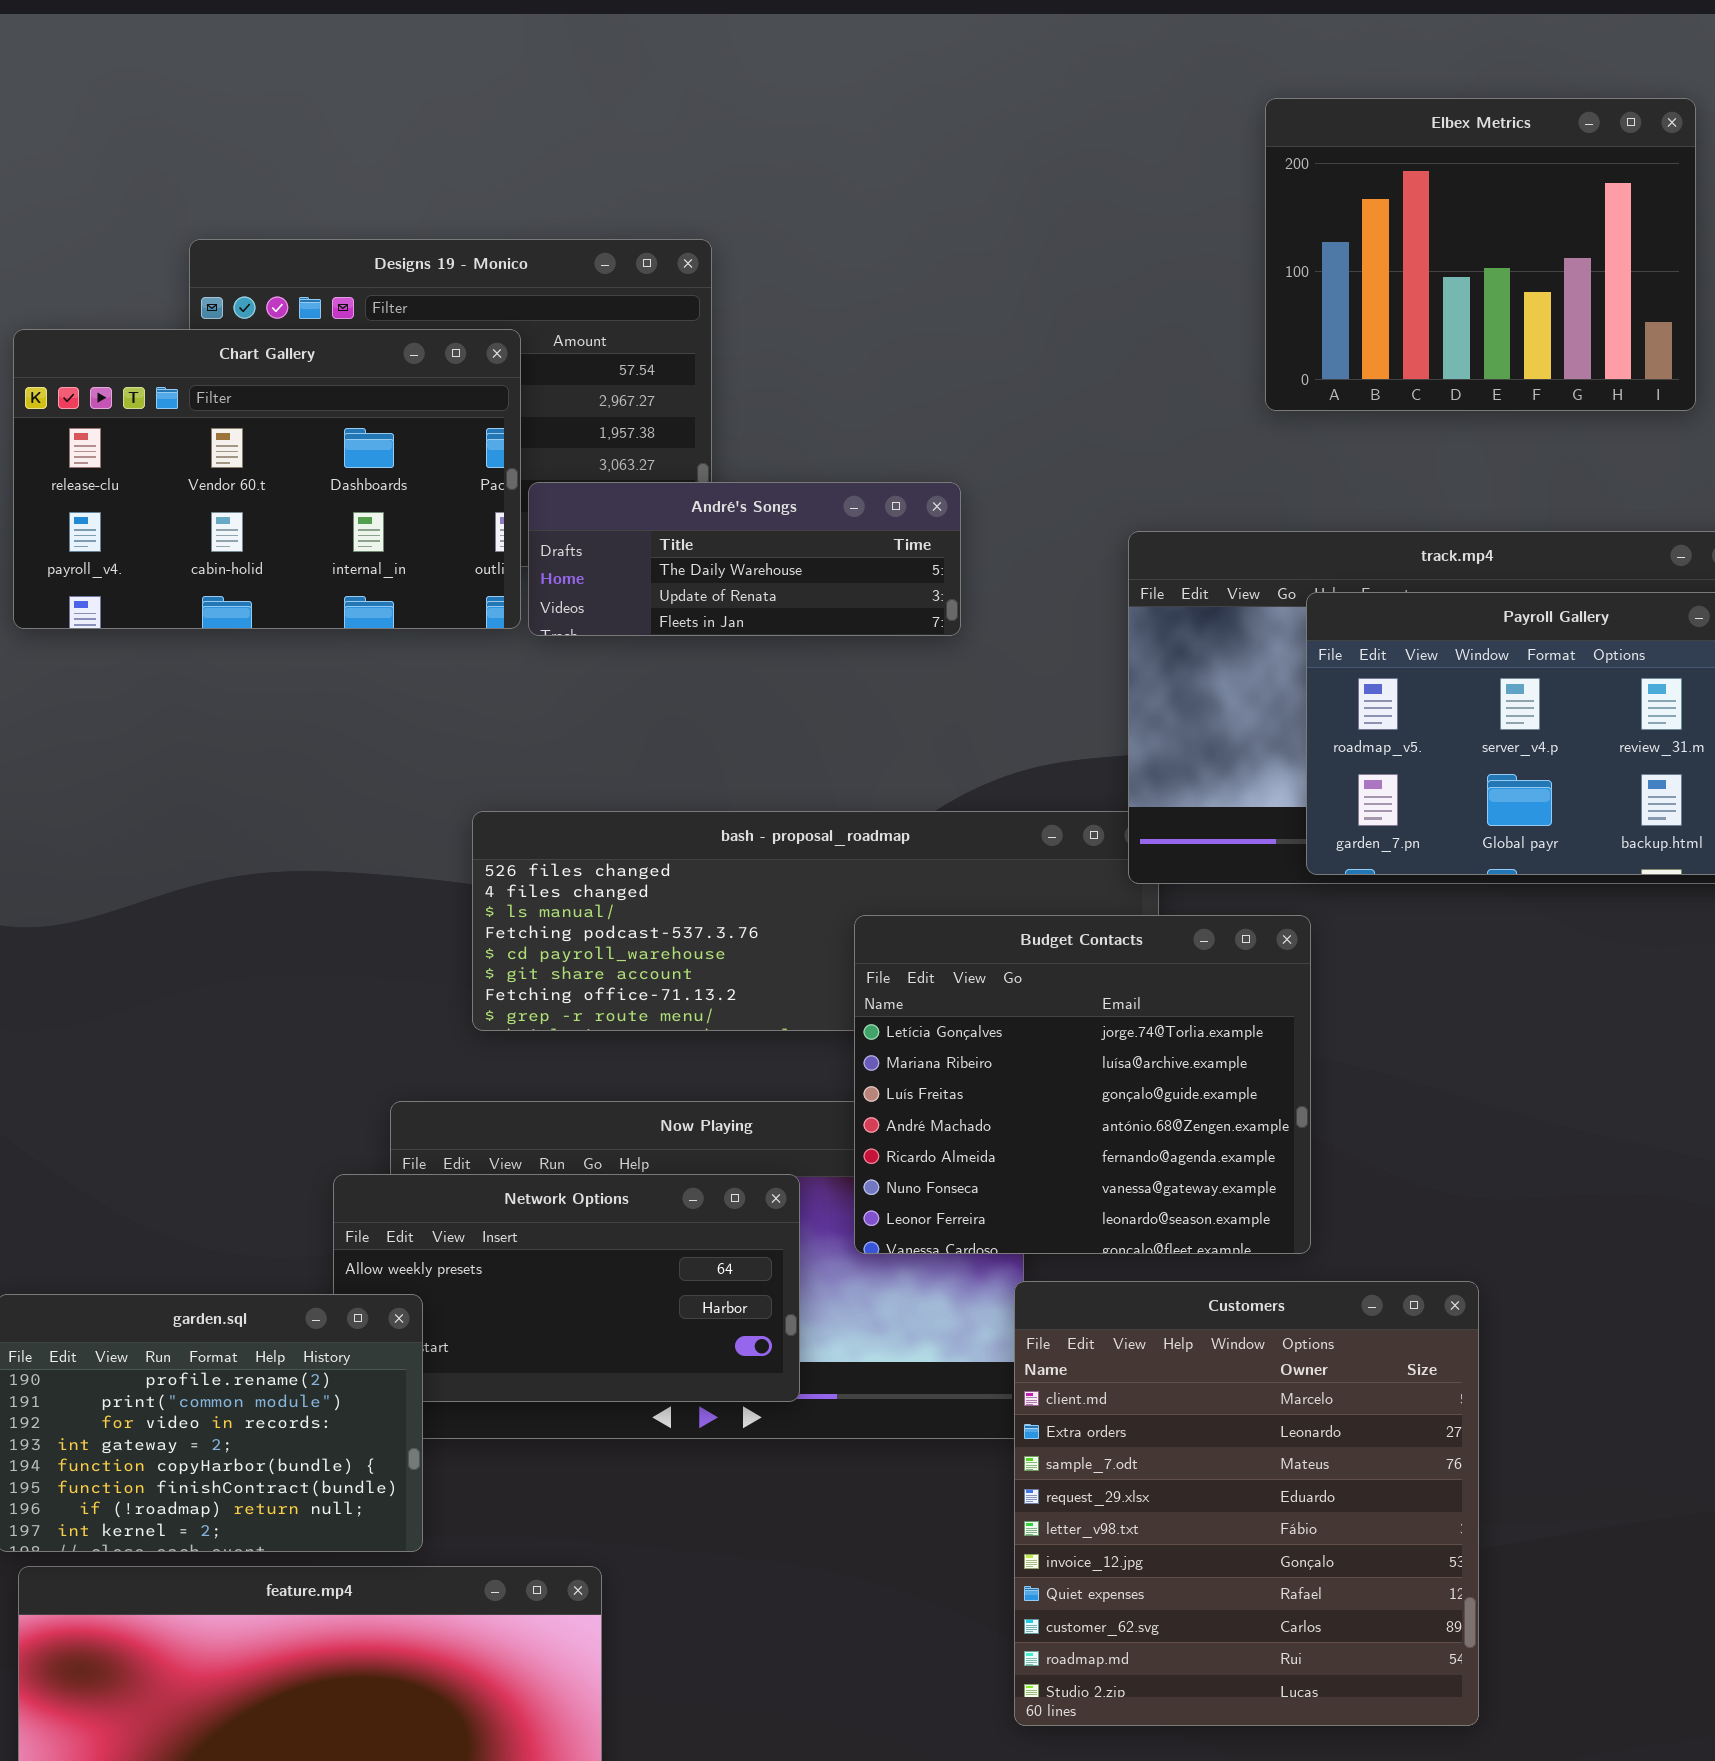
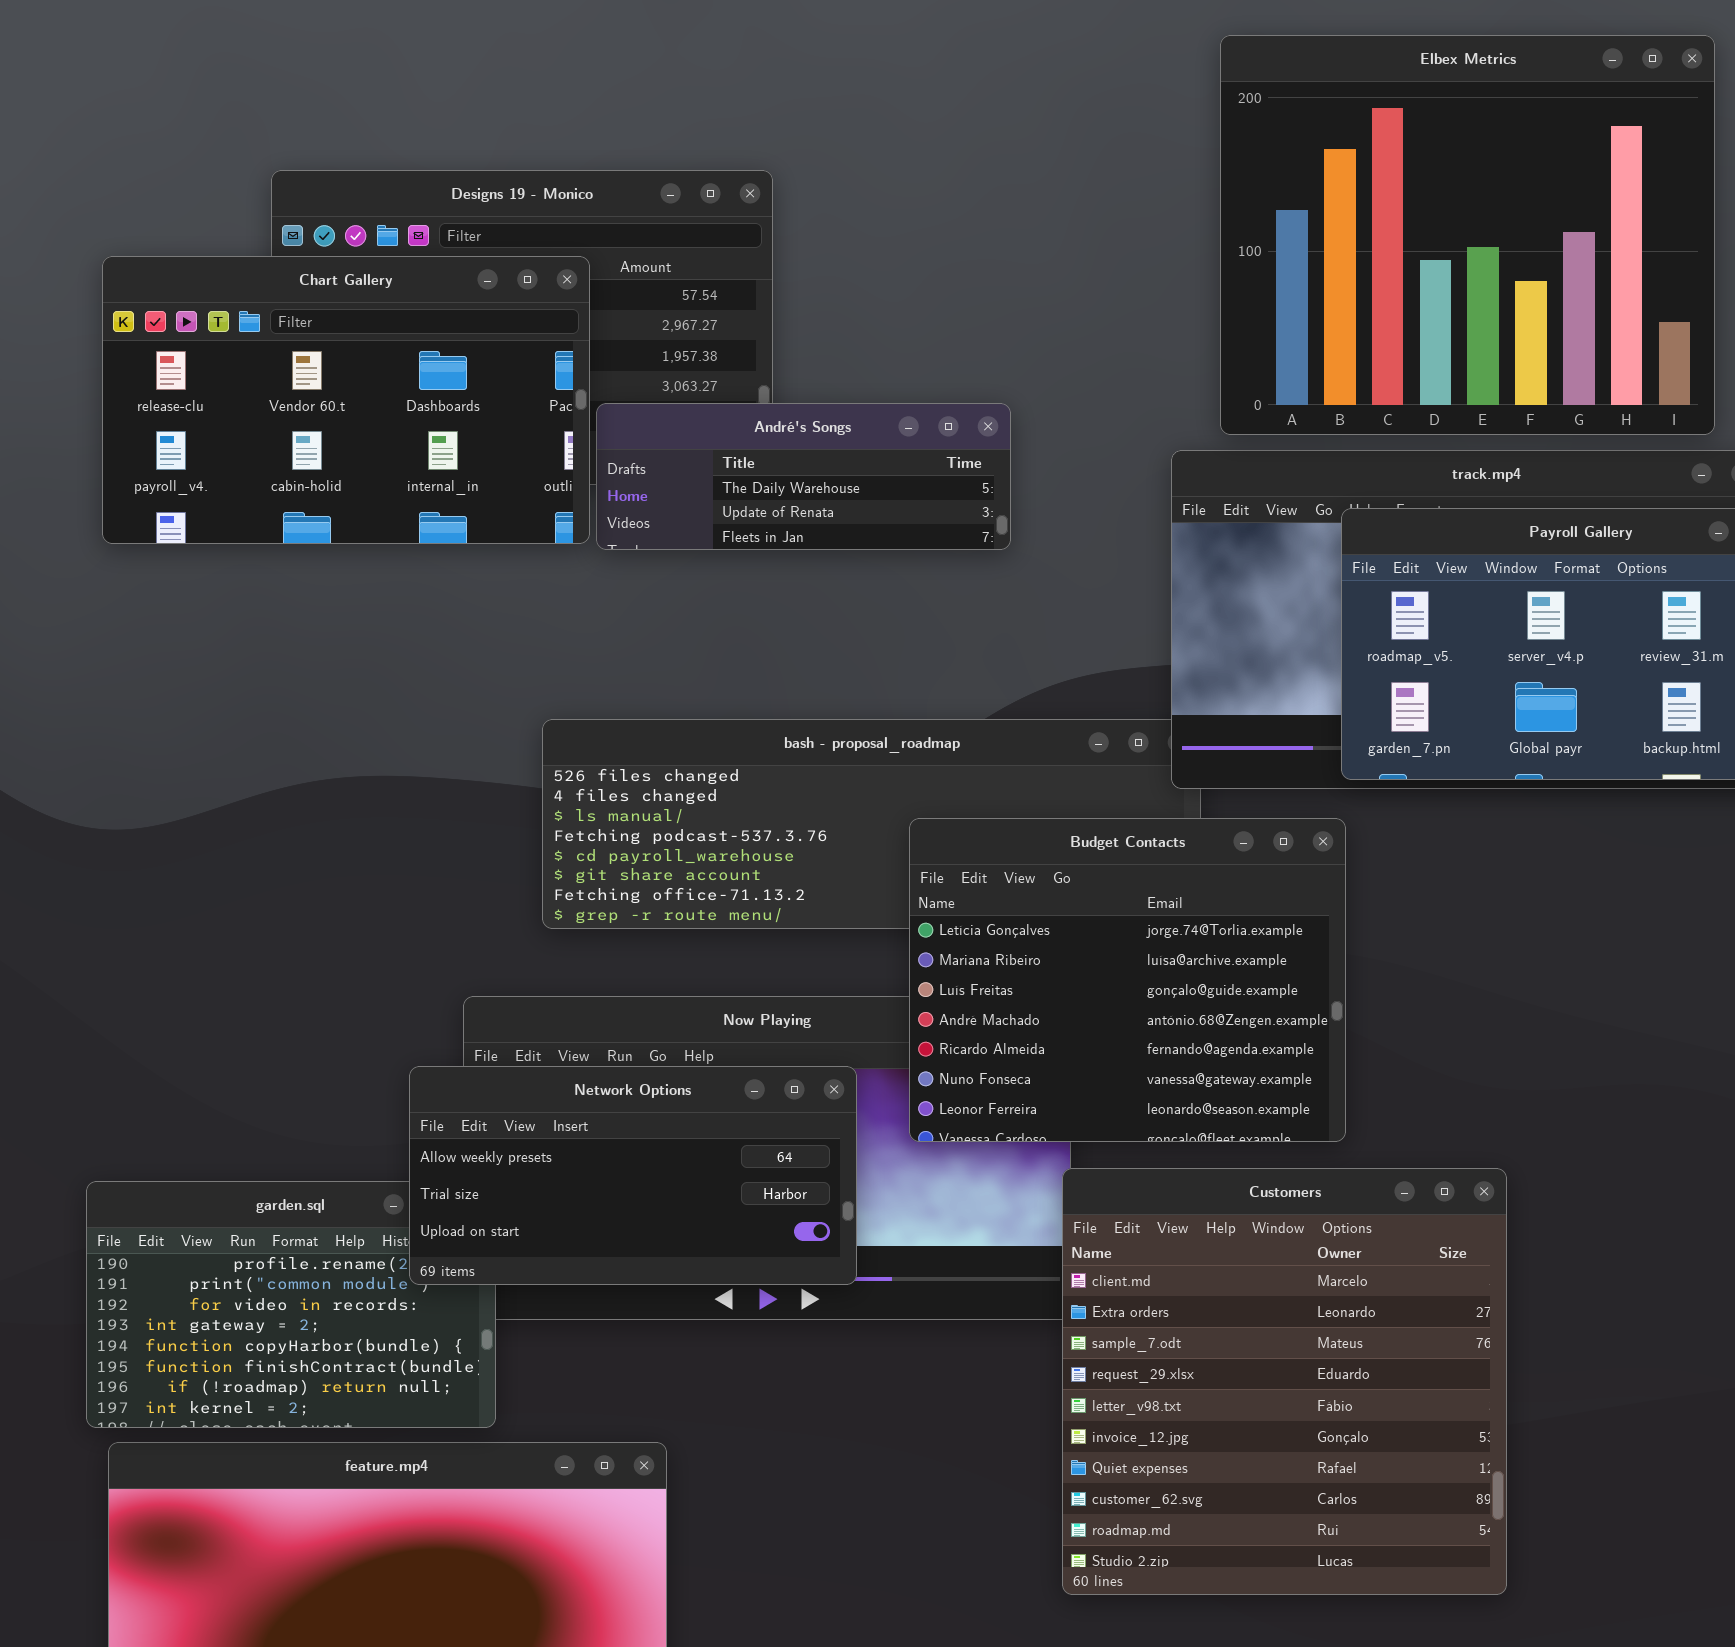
Elbex Metrics: [1265,98,1696,411] -> [1220,35,1715,435], resized
Network Options: [333,1174,800,1402] -> [409,1066,857,1285], raised

